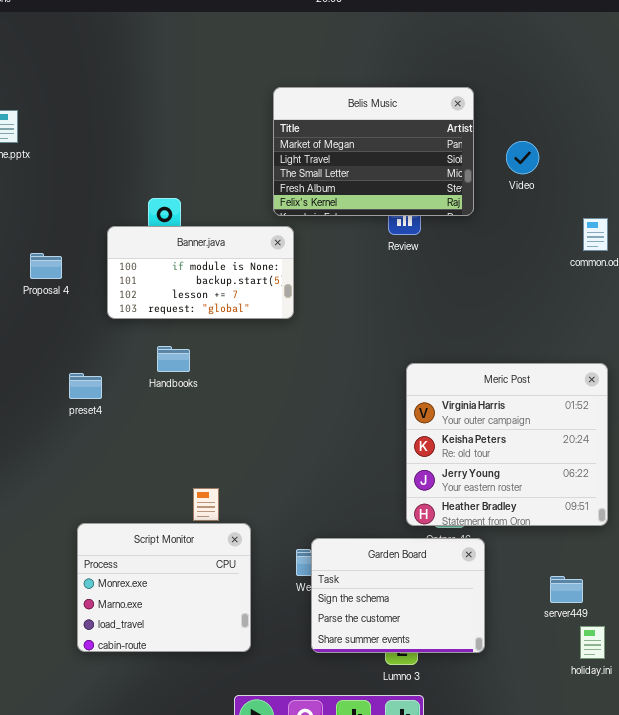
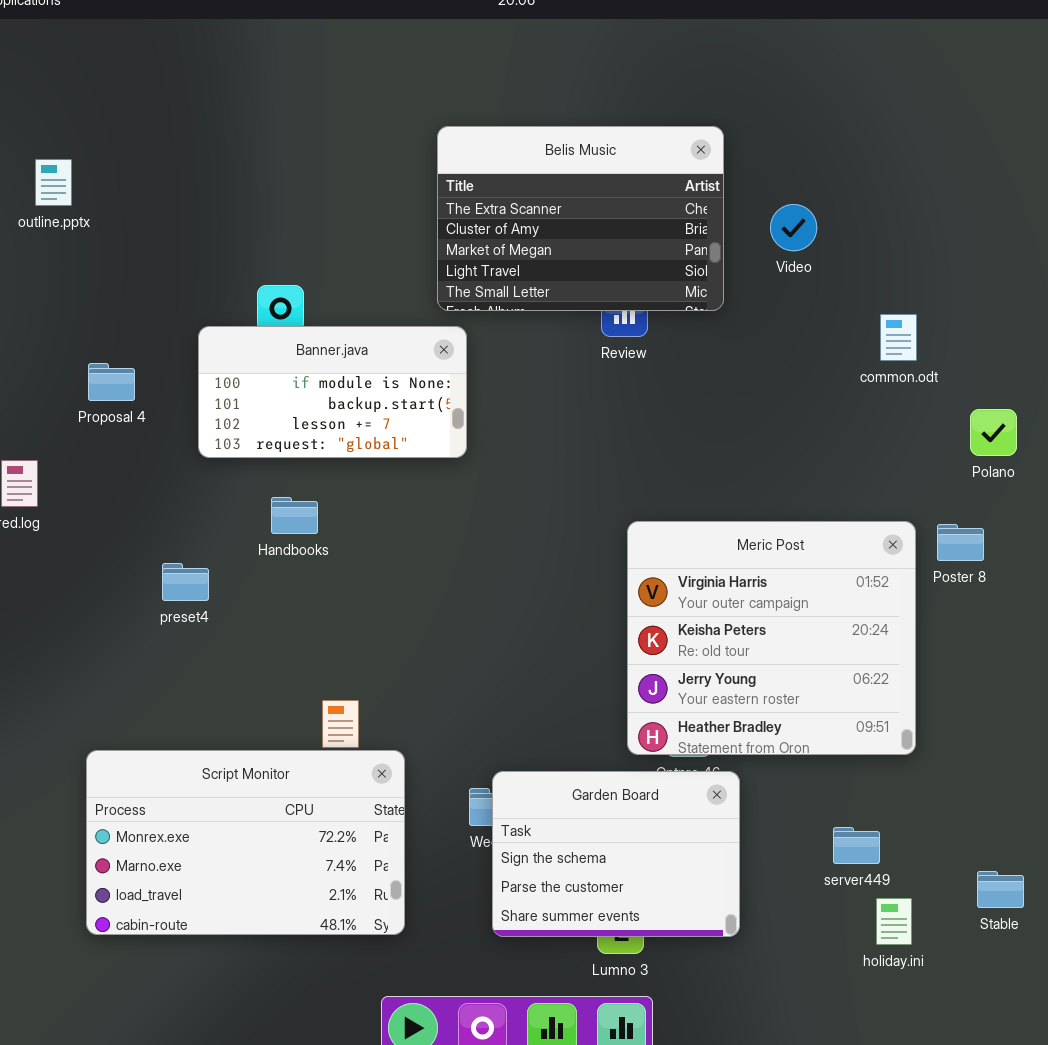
Belis Music: [273,87,474,216] -> [437,126,724,311], scrolled up 2 rows
preset4: [69,373,102,399] -> [162,563,209,601], moved
Script Monitor: [77,523,251,652] -> [86,750,405,935], resized

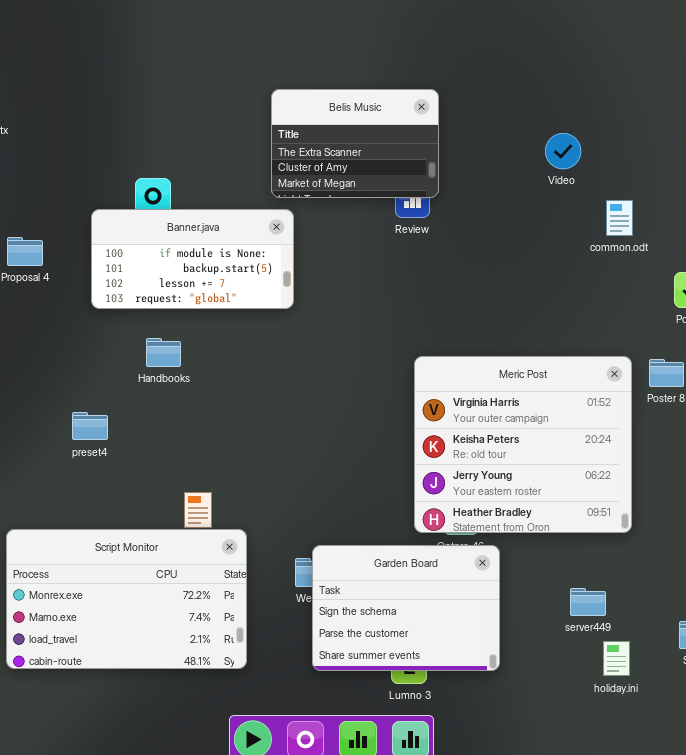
Belis Music: [437,126,724,311] -> [271,89,439,198], resized
Video: [770,204,817,251] -> [545,133,581,169], moved
preset4: [162,563,209,601] -> [72,412,108,440], moved

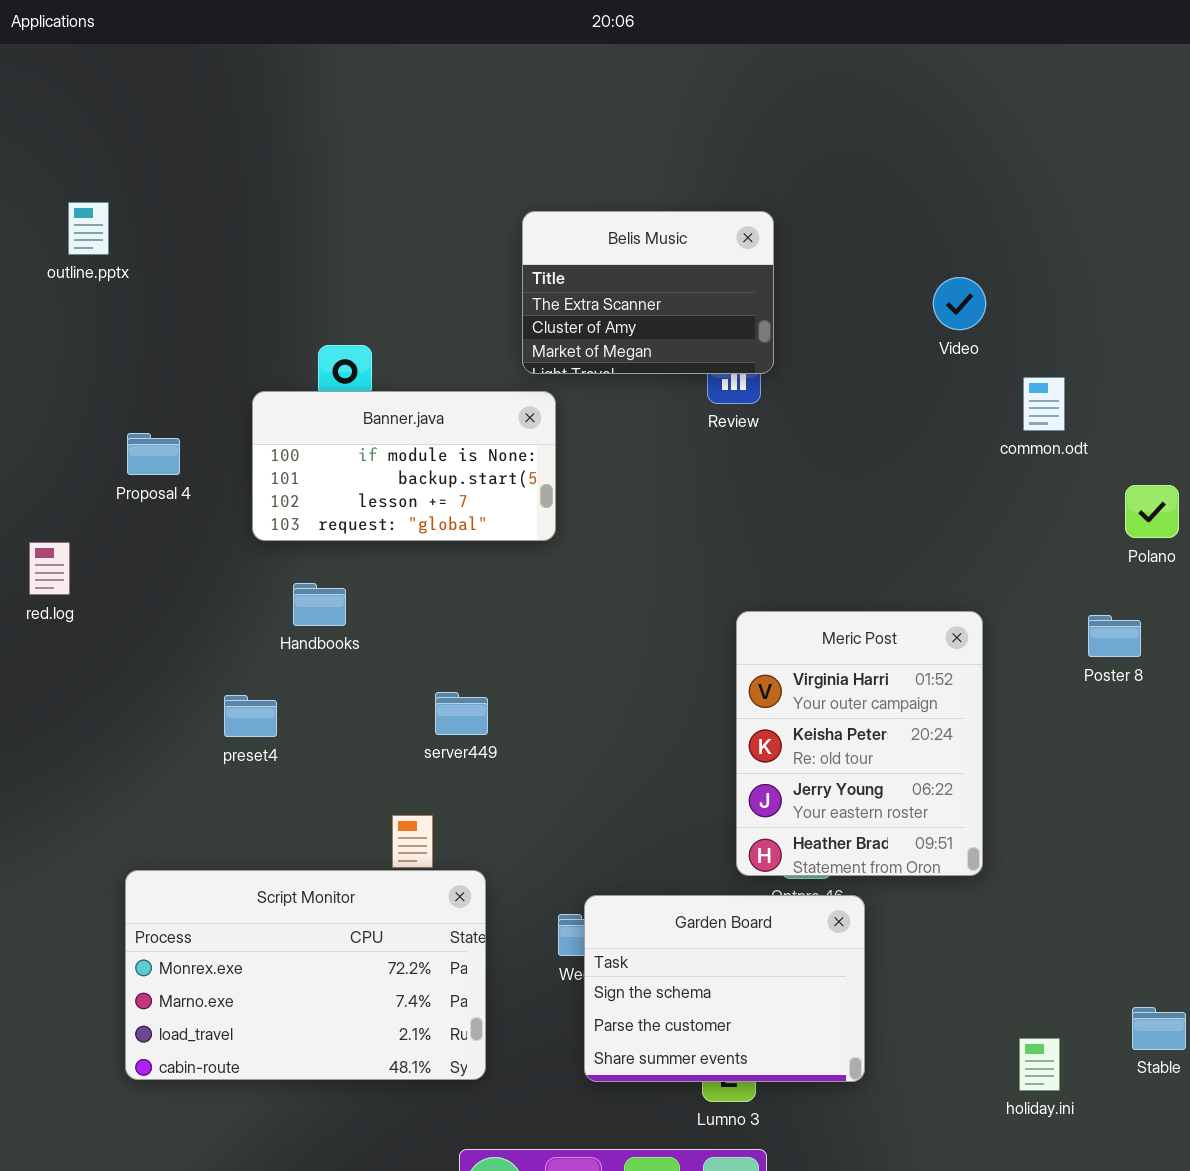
Handbooks: [146,338,181,367] -> [293,583,346,626], moved
Meric Post: [414,356,632,533] -> [736,611,983,876], resized
server449: [570,588,606,616] -> [435,692,488,735], moved

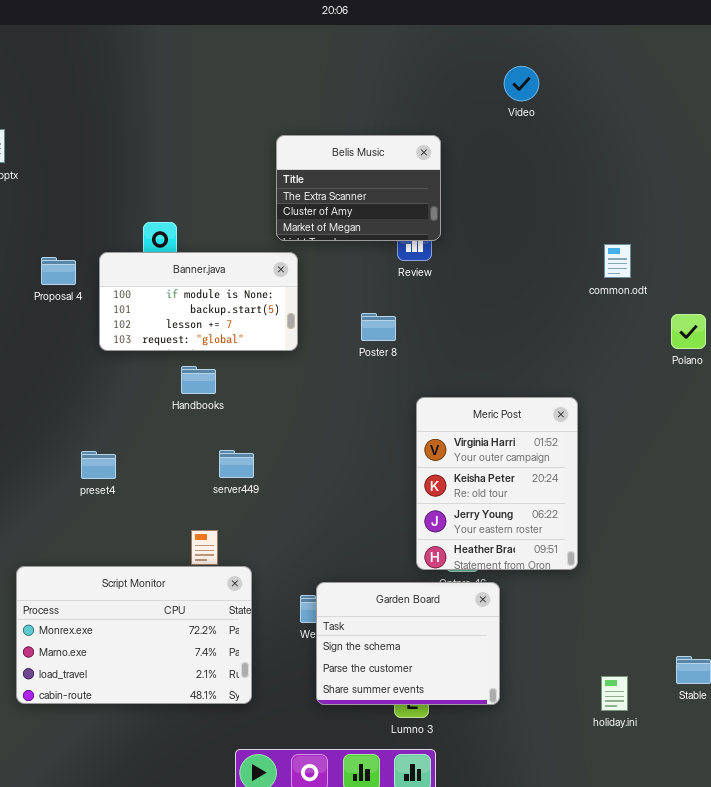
Video: [933,277,986,330] -> [504,66,539,101], moved
Proposal 4: [127,433,180,475] -> [41,257,76,285], moved
Handbooks: [293,583,346,626] -> [181,366,216,394], moved
Poster 8: [1088,615,1141,657] -> [361,313,396,341], moved

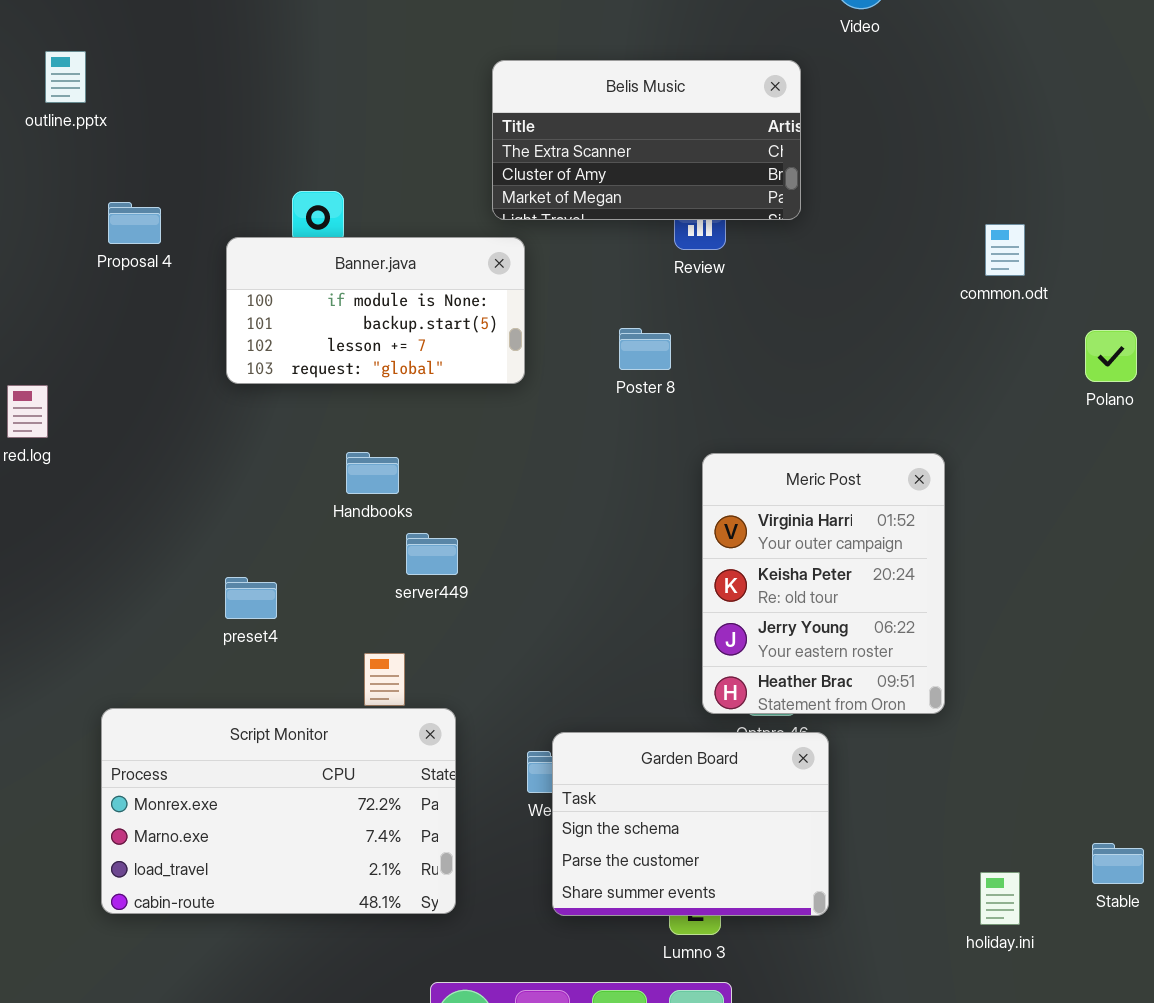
Belis Music: [276,135,441,241] -> [492,60,801,220], resized
Proposal 4: [41,257,76,285] -> [108,202,161,244], moved
Handbooks: [181,366,216,394] -> [346,452,399,494], moved
preset4: [81,451,116,479] -> [225,577,277,619], moved

